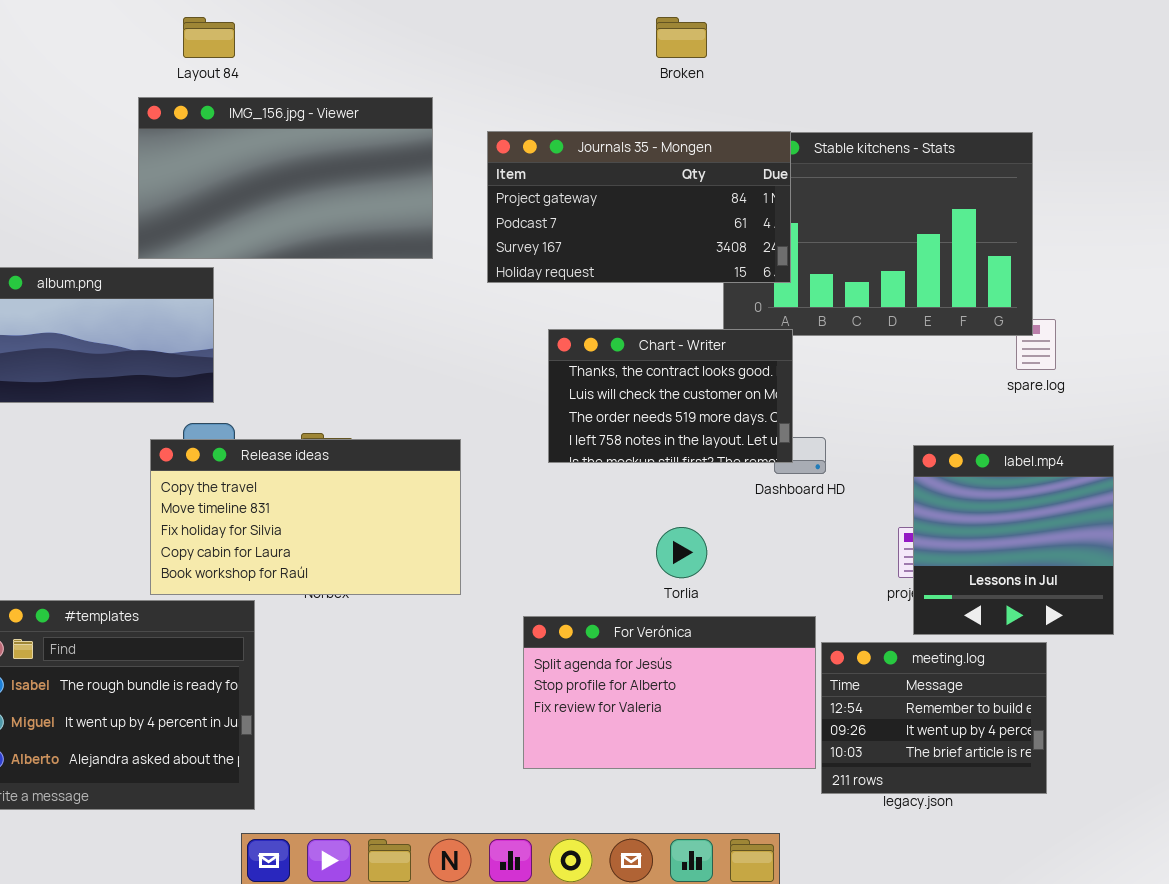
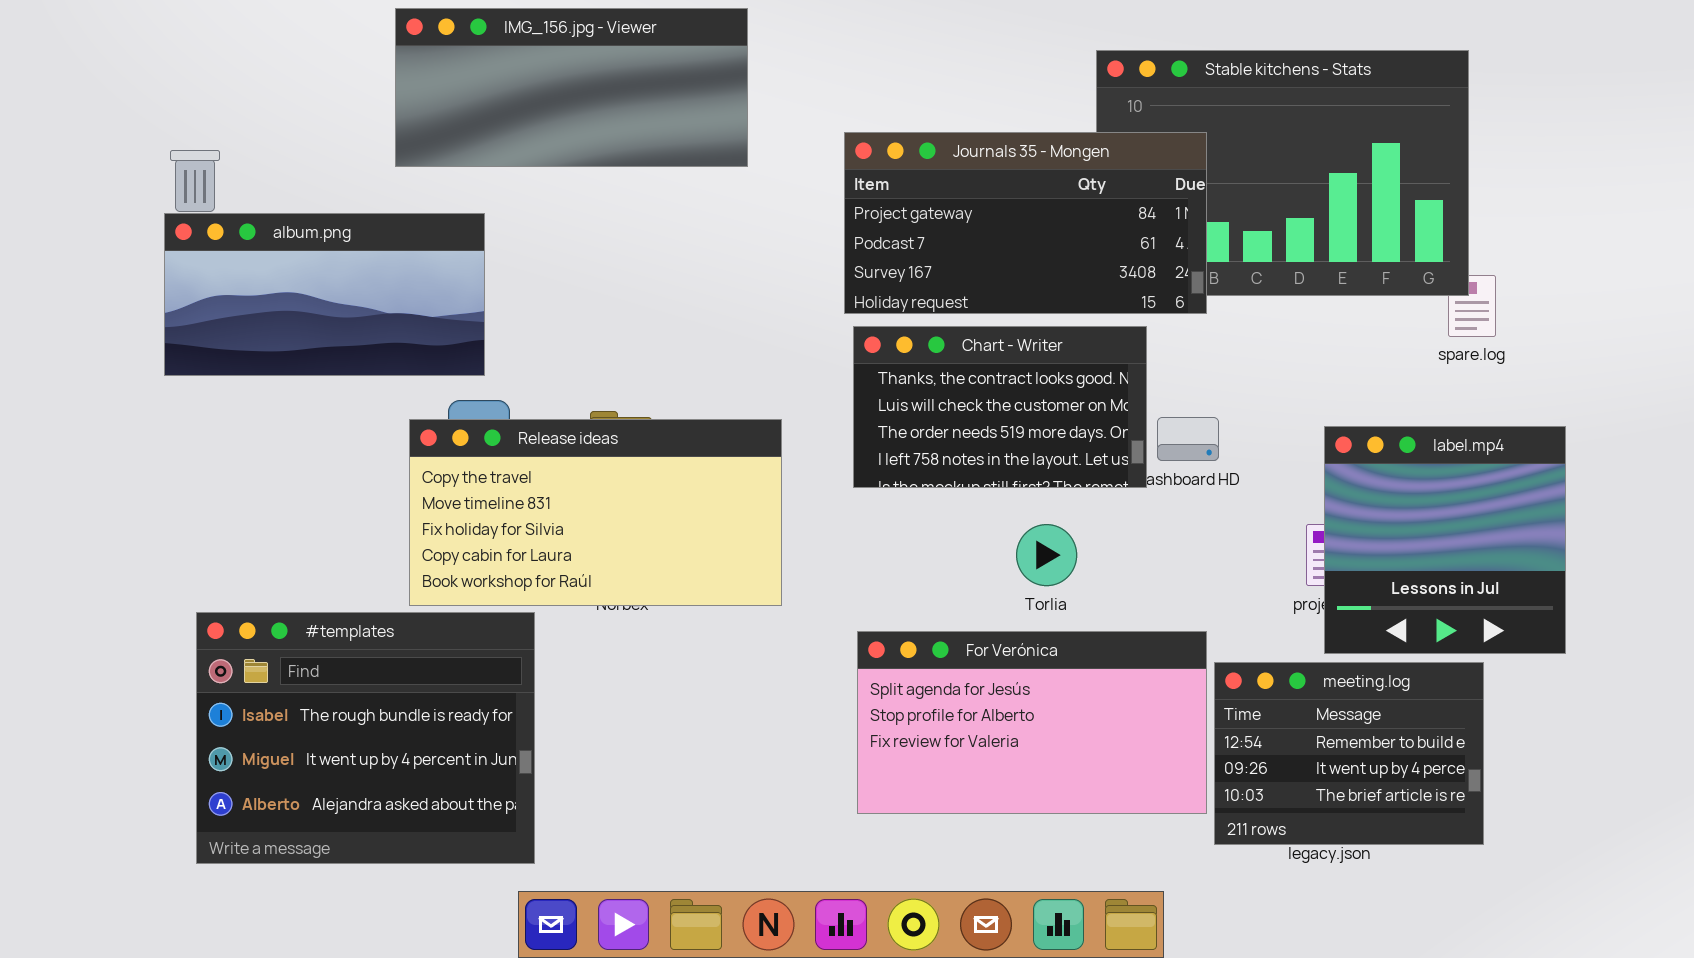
IMG_156.jpg - Viewer: [138,97,433,259] -> [395,8,748,167], resized
Journals 35 - Mongen: [487,131,791,283] -> [844,132,1207,314], moved
Chart - Writer: [548,329,793,463] -> [853,326,1147,488], moved

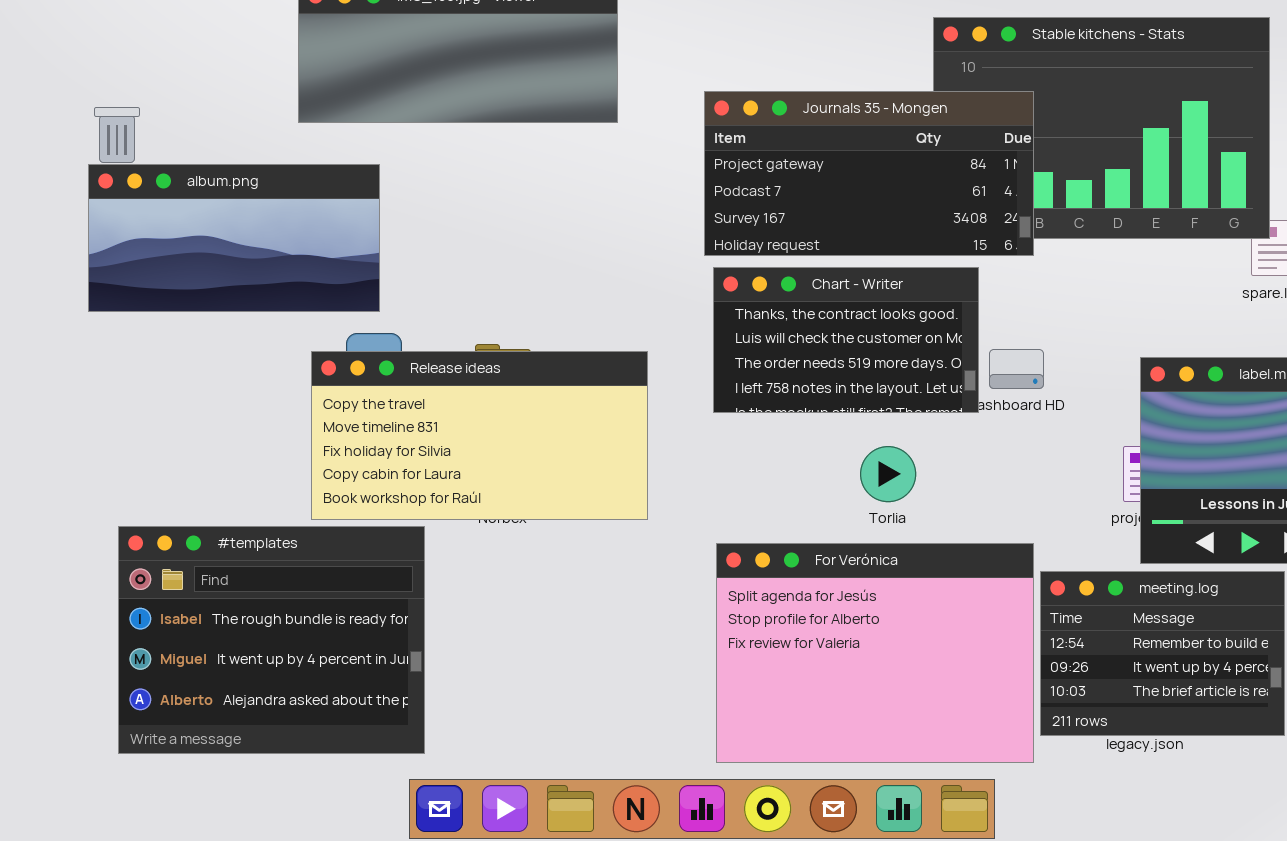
For Verónica: [857,631,1207,814] -> [716,543,1034,763], resized

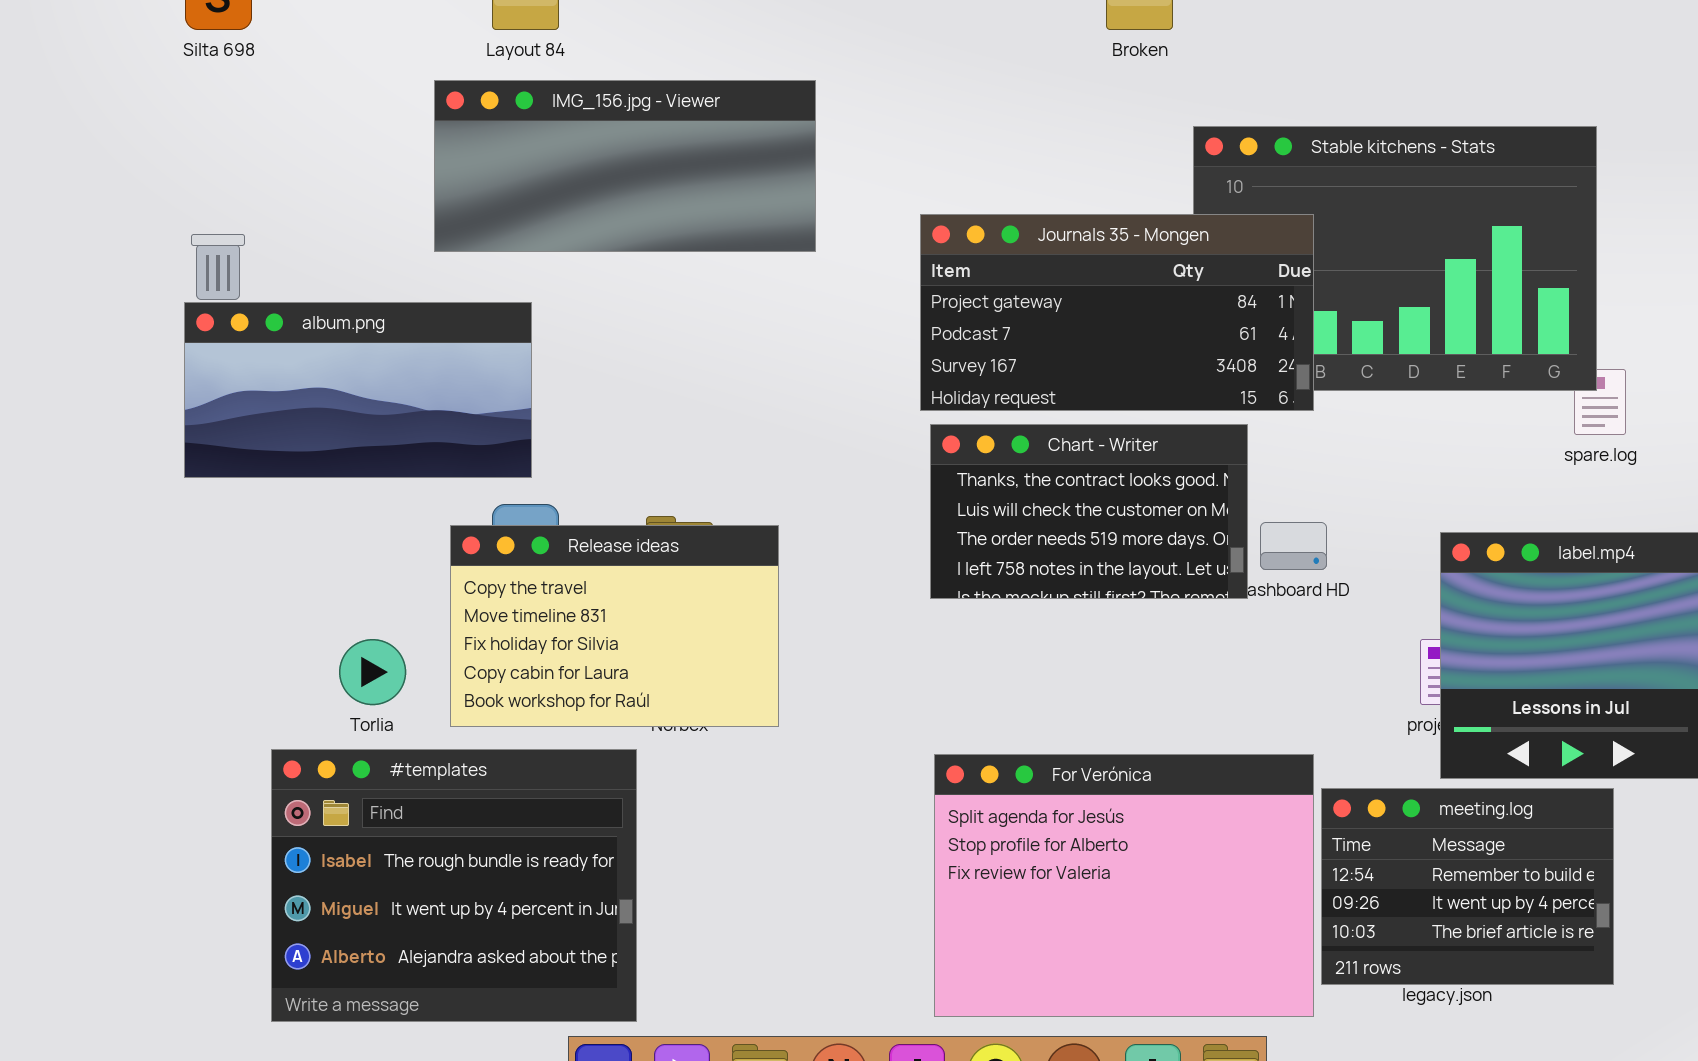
Release ideas: [311,351,648,520] -> [450,525,779,727], resized
Torlia: [860,446,916,502] -> [339,639,406,705], moved
#templates: [118,526,425,754] -> [271,749,637,1022], moved

